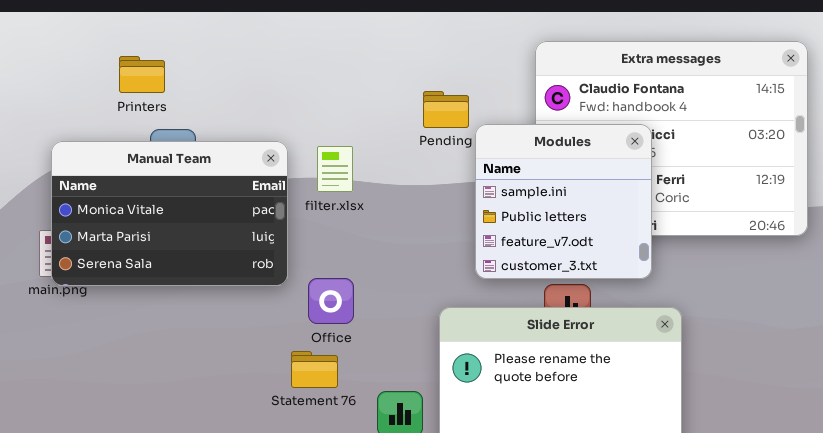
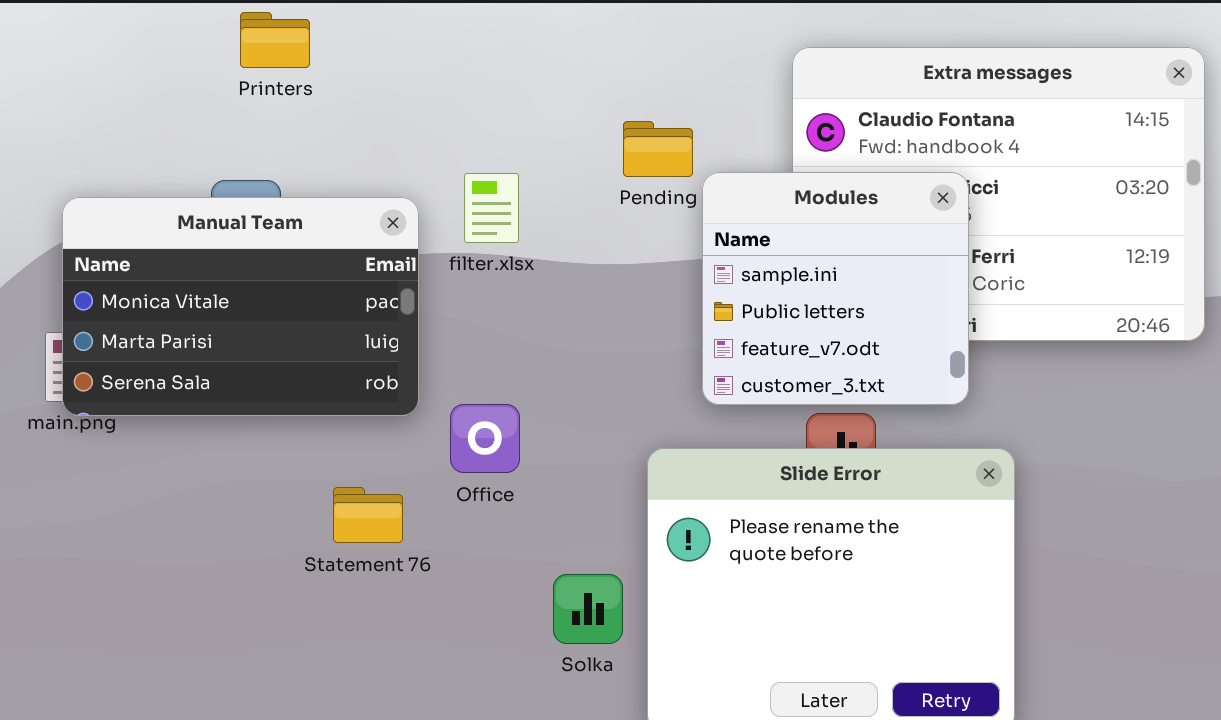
Printers: [119,56,165,93] -> [240,12,310,68], moved
filter.xlsx: [317,146,353,192] -> [464,173,519,243], moved
Statement 76: [291,351,338,388] -> [333,487,403,543], moved

